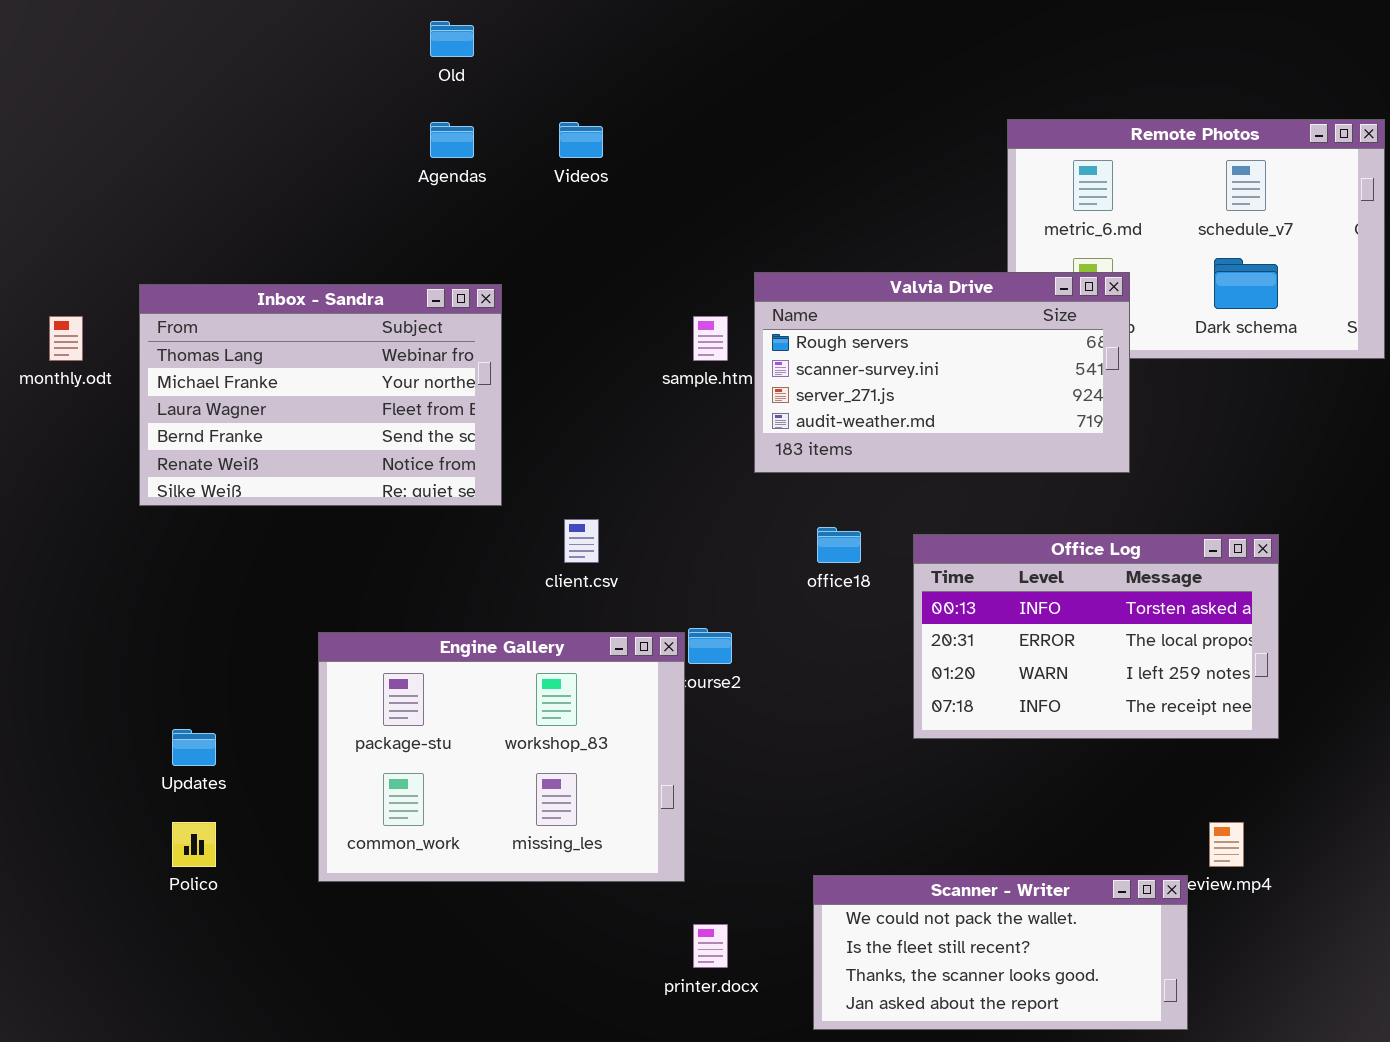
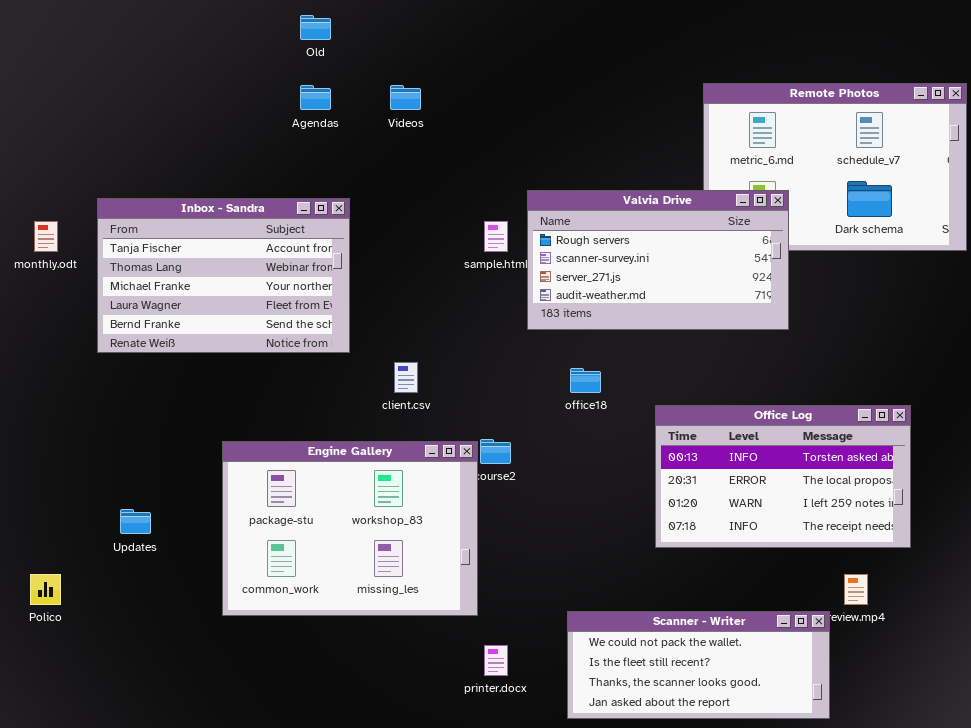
Inbox - Sandra: [139,284,502,506] -> [97,198,350,353], scrolled up 1 row
Office Log: [913,534,1279,739] -> [655,405,911,548], moved
Polico: [172,822,216,867] -> [30,574,61,605], moved

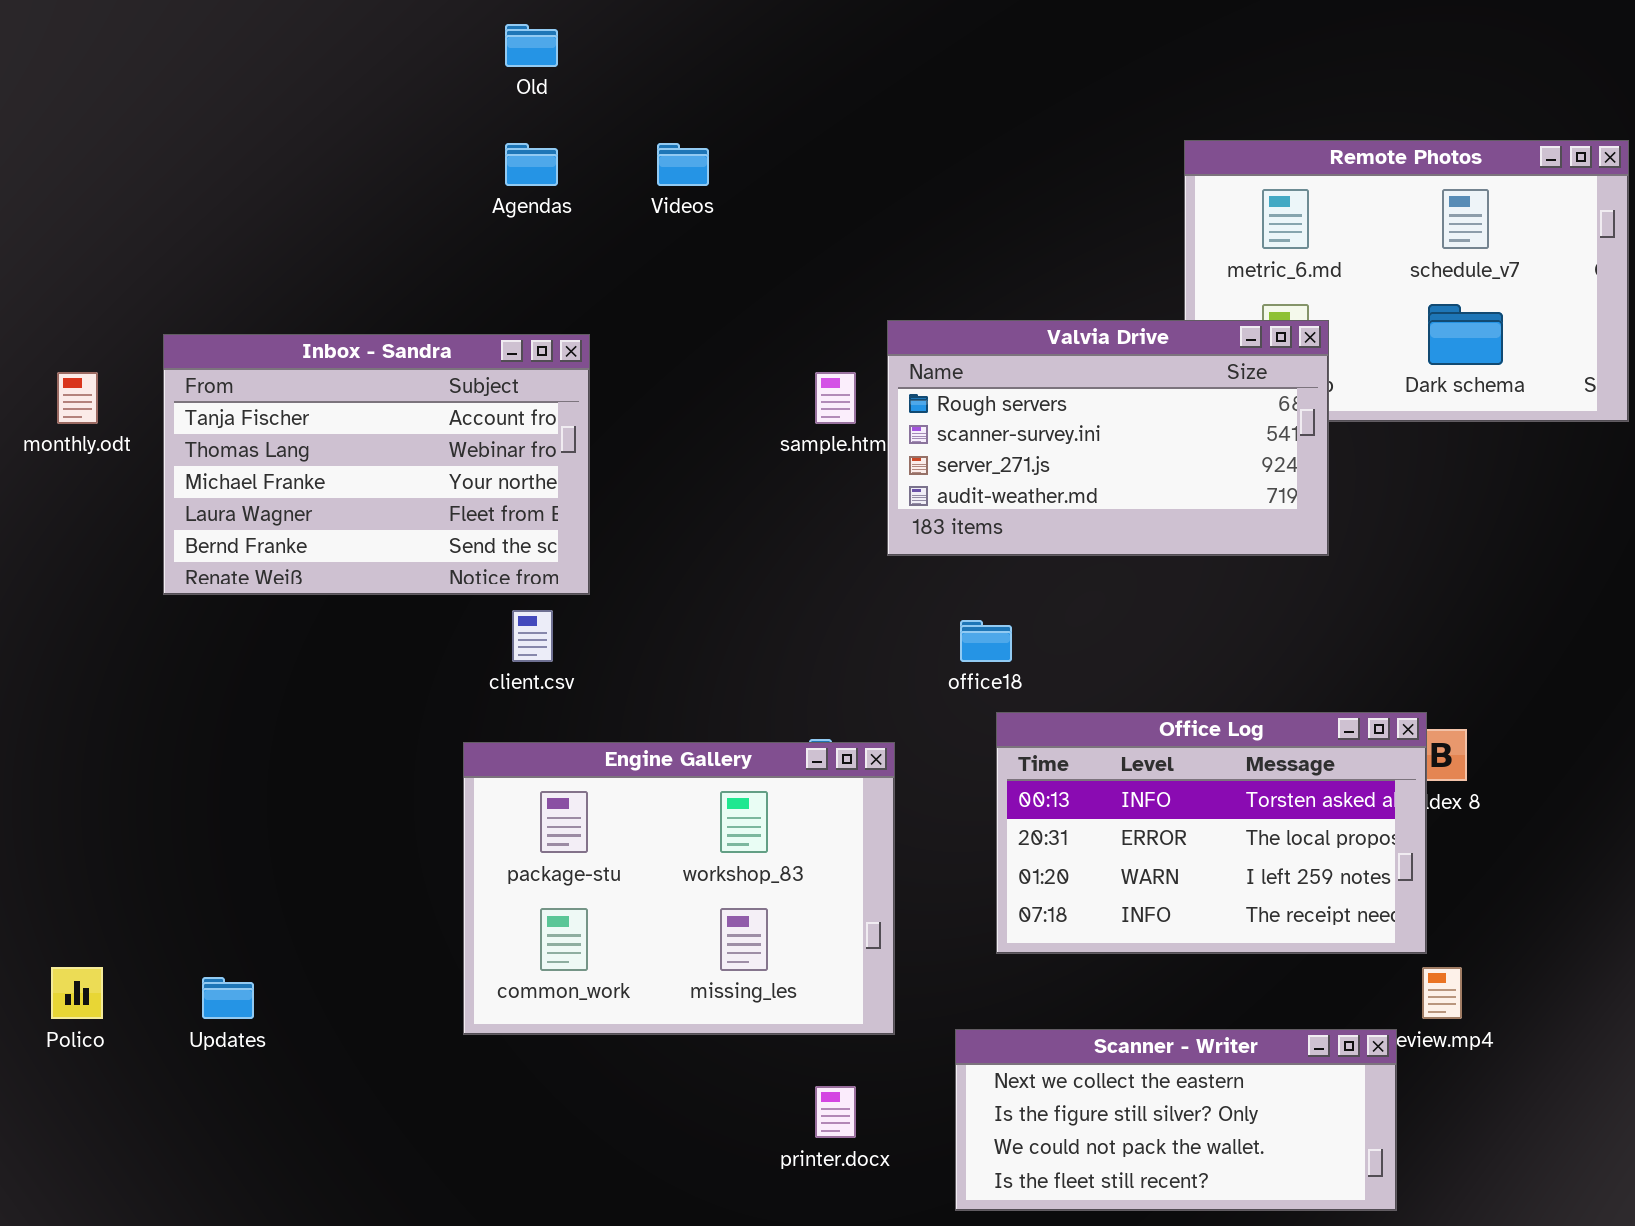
client.csv: [394,362,418,393] -> [512,610,553,662], moved
Office Log: [655,405,911,548] -> [996,712,1427,954], moved
Engine Gallery: [222,441,478,616] -> [463,742,895,1035], moved
Updates: [120,509,151,534] -> [202,977,254,1019], moved
Scanner - Writer: [567,611,830,719] -> [955,1029,1397,1211], scrolled up 2 rows

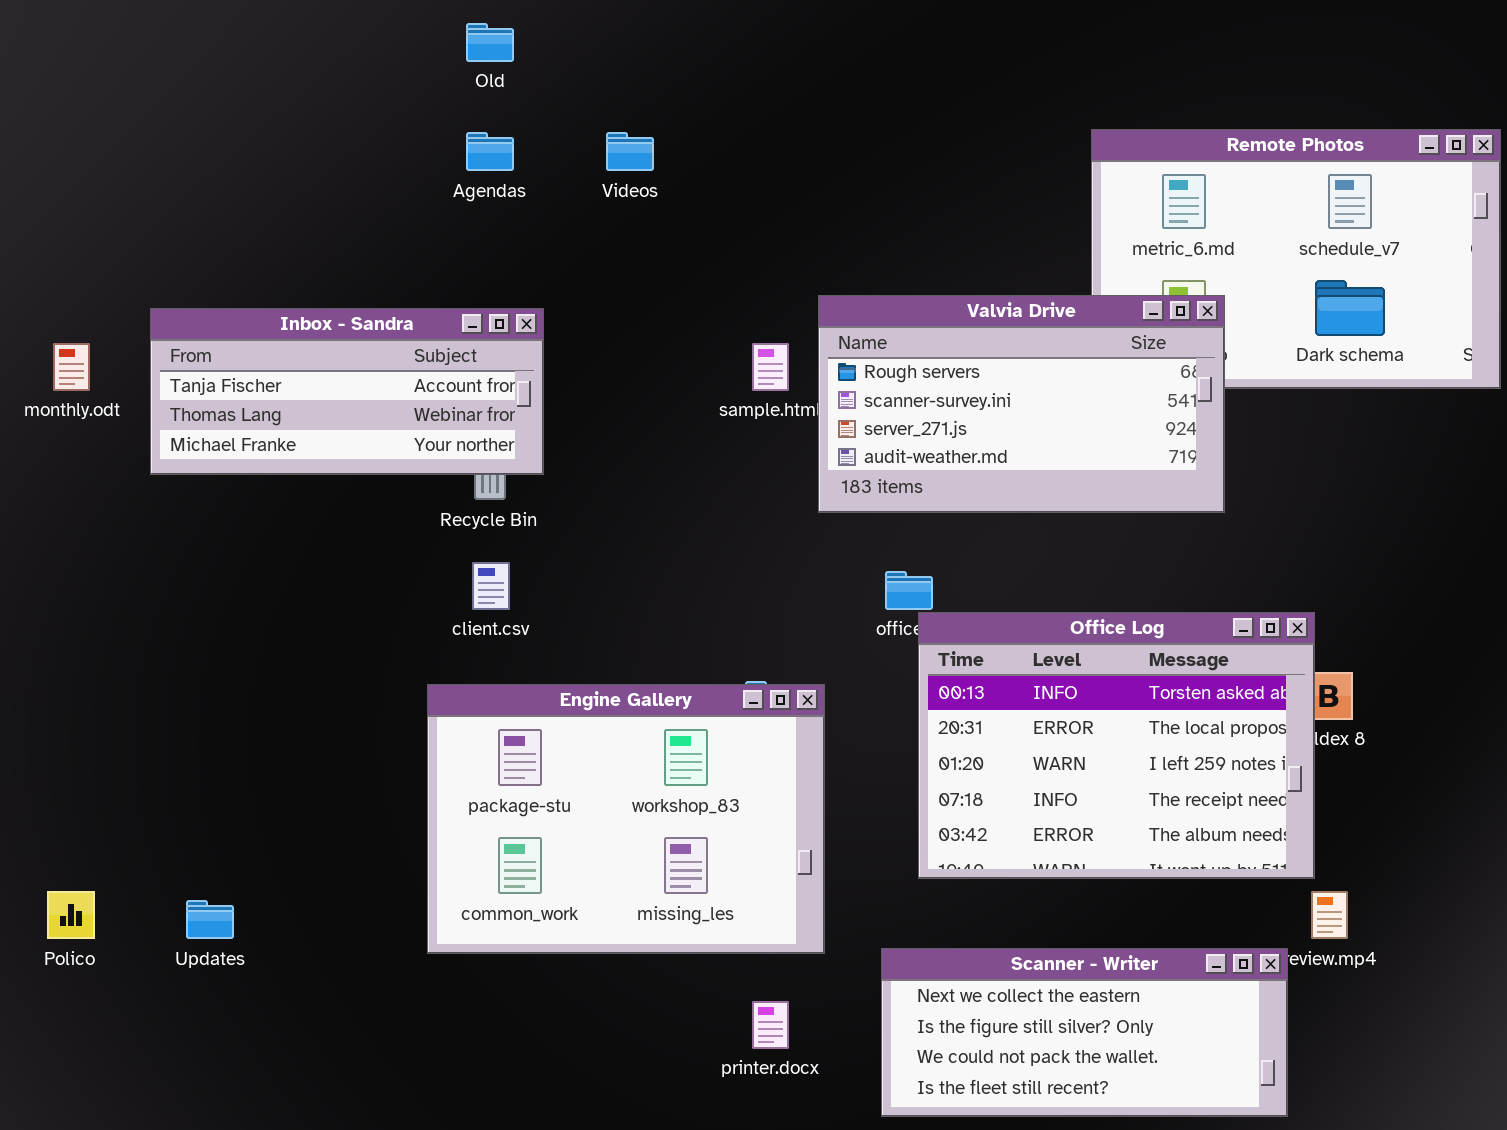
Inbox - Sandra: [163,334,590,595] -> [150,308,544,475], resized
Office Log: [996,712,1427,954] -> [918,612,1315,879], resized

